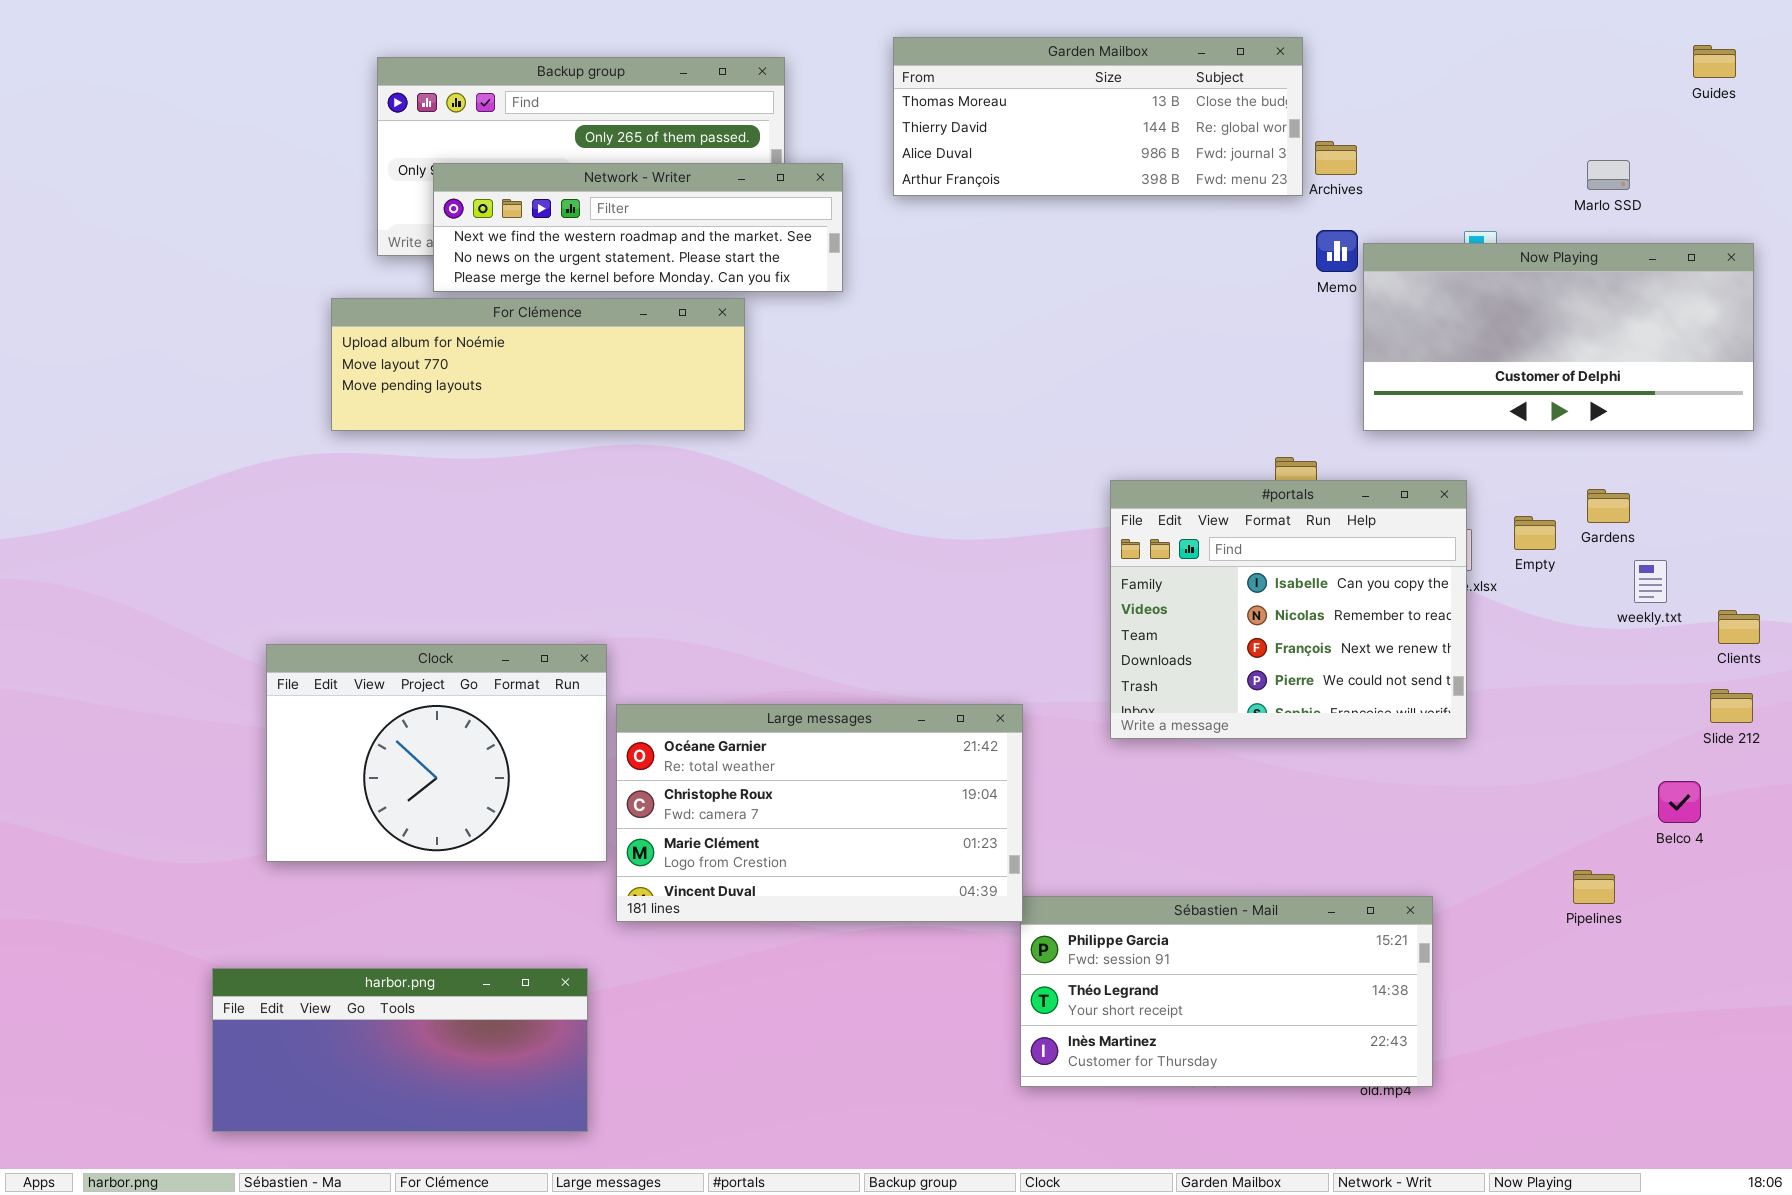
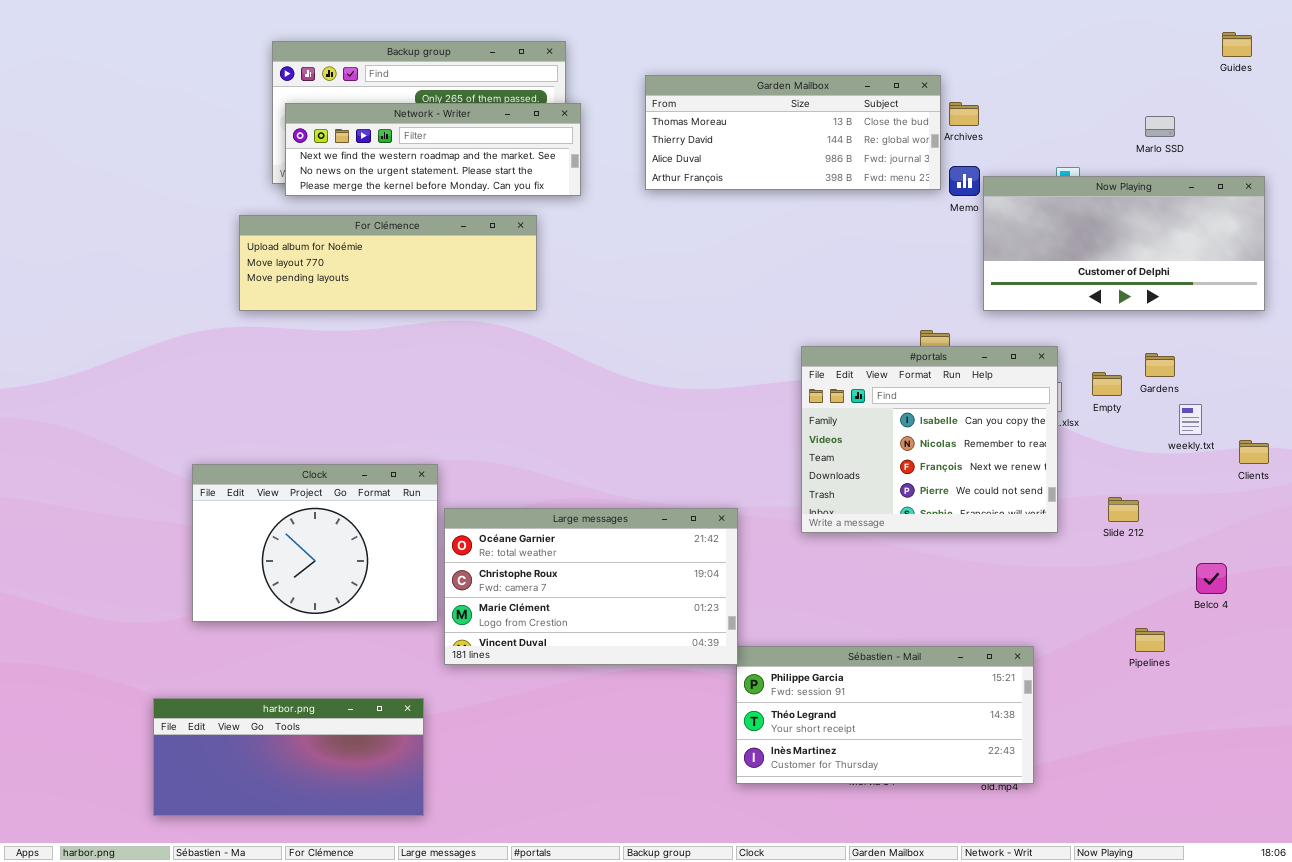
Garden Mailbox: [893,37,1303,196] -> [645,75,941,190], moved
Network - Writer: [433,163,843,292] -> [285,103,581,196], moved
Slide 212: [1710,689,1753,723] -> [1108,497,1139,522], moved

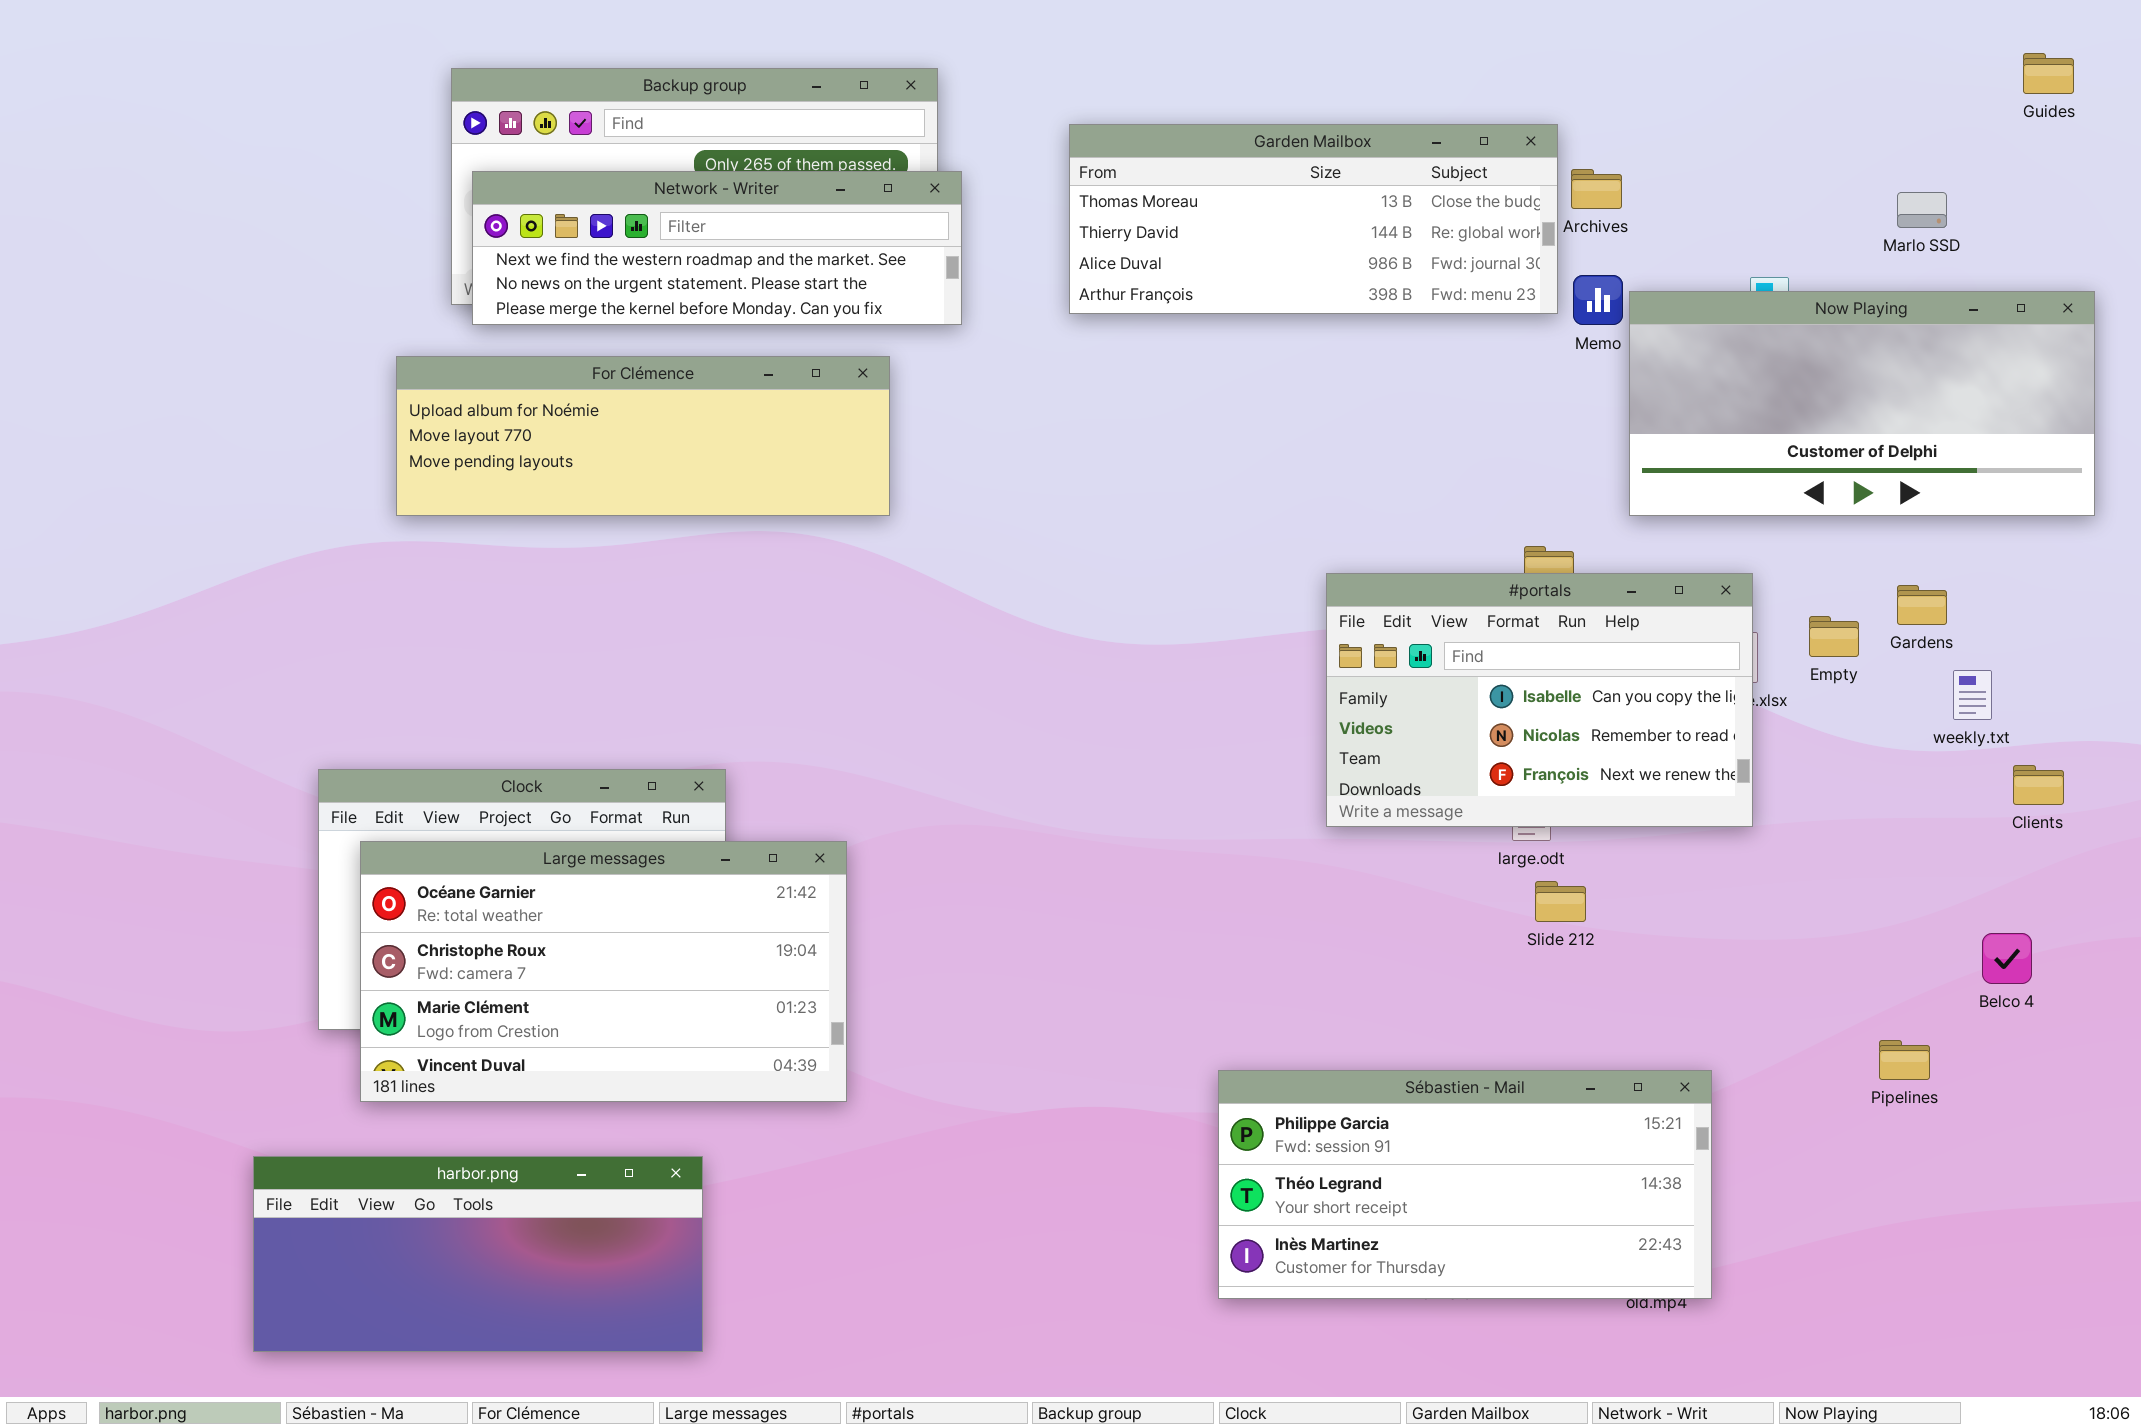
#portals: [801,346,1058,533] -> [1326,573,1753,827], resized
Clients: [1239,440,1269,464] -> [2013,765,2064,805], moved
Slide 212: [1108,497,1139,522] -> [1535,881,1586,922], moved
Large messages: [444,508,738,665] -> [360,841,847,1102], moved

